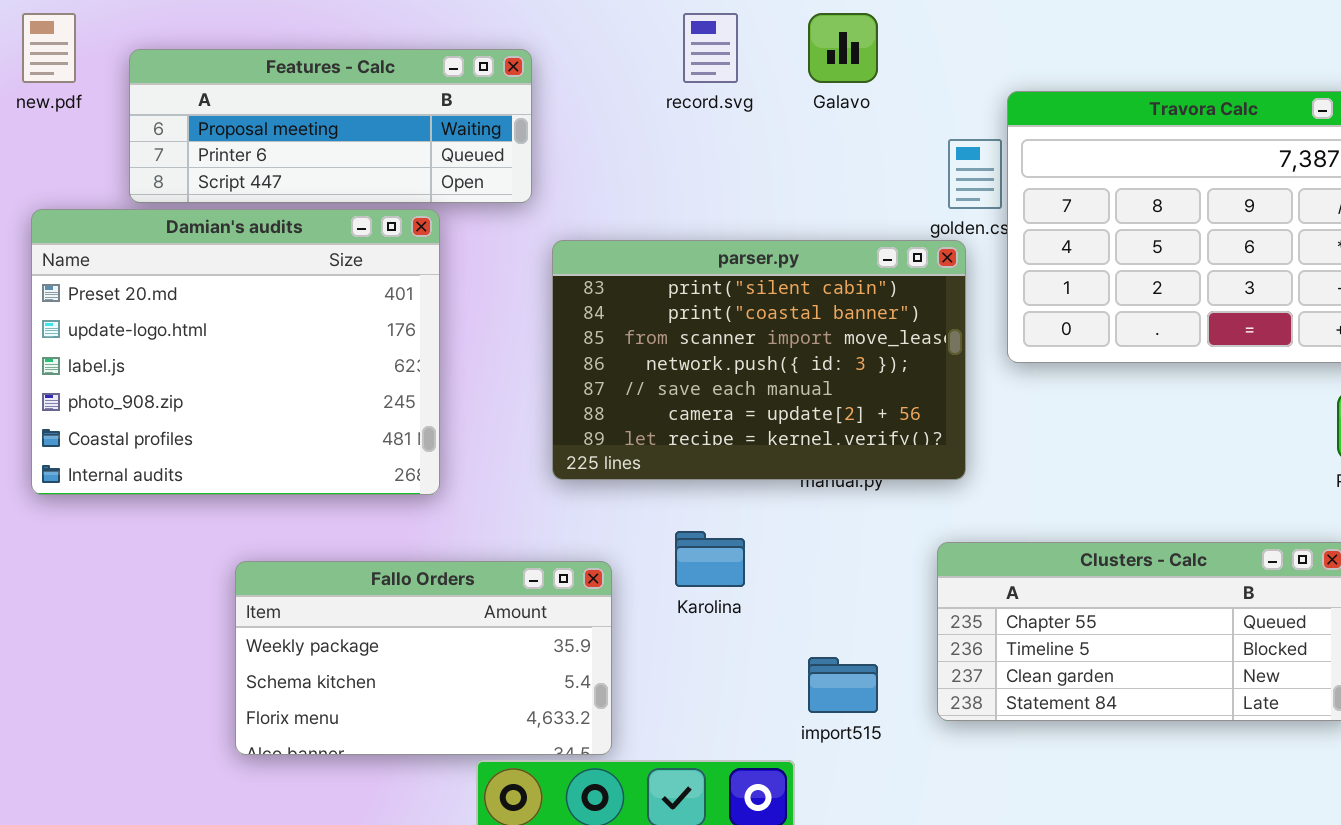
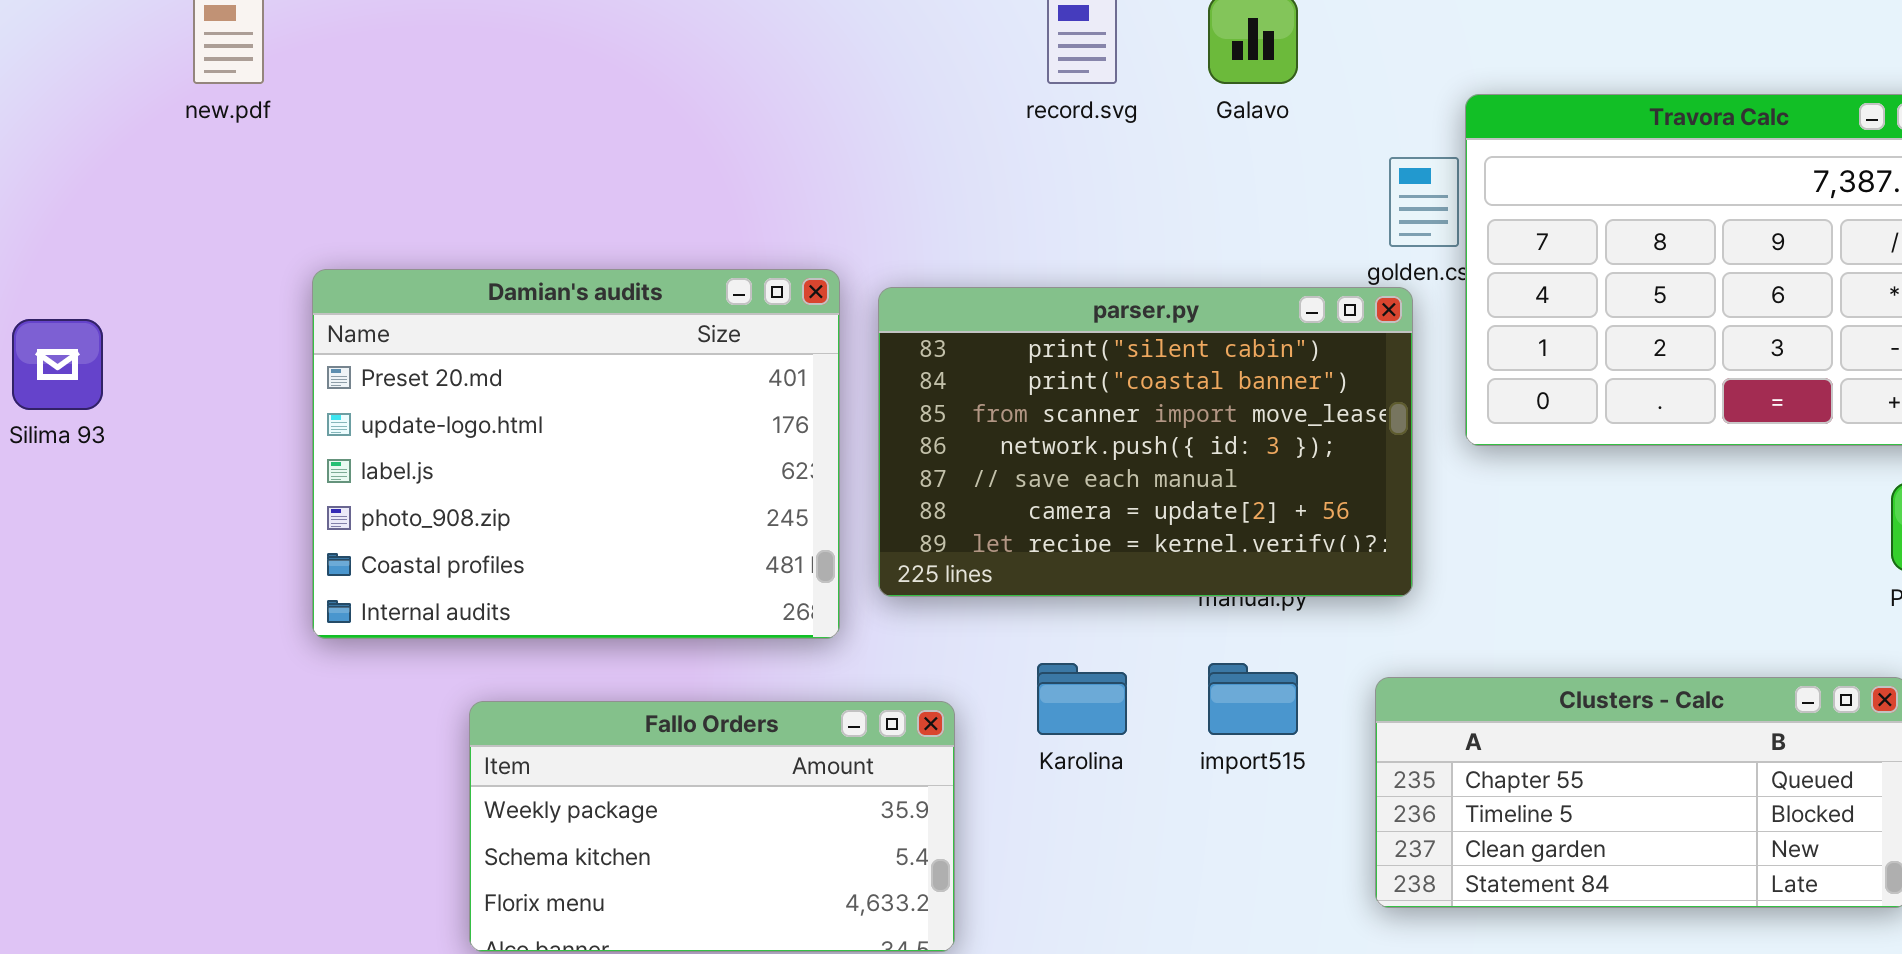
Features - Calc: [129,49,532,203] -> none, closed
Damian's audits: [31,209,440,495] -> [312,269,840,639], moved
import515: [808,657,878,713] -> [1208,663,1298,735], moved

